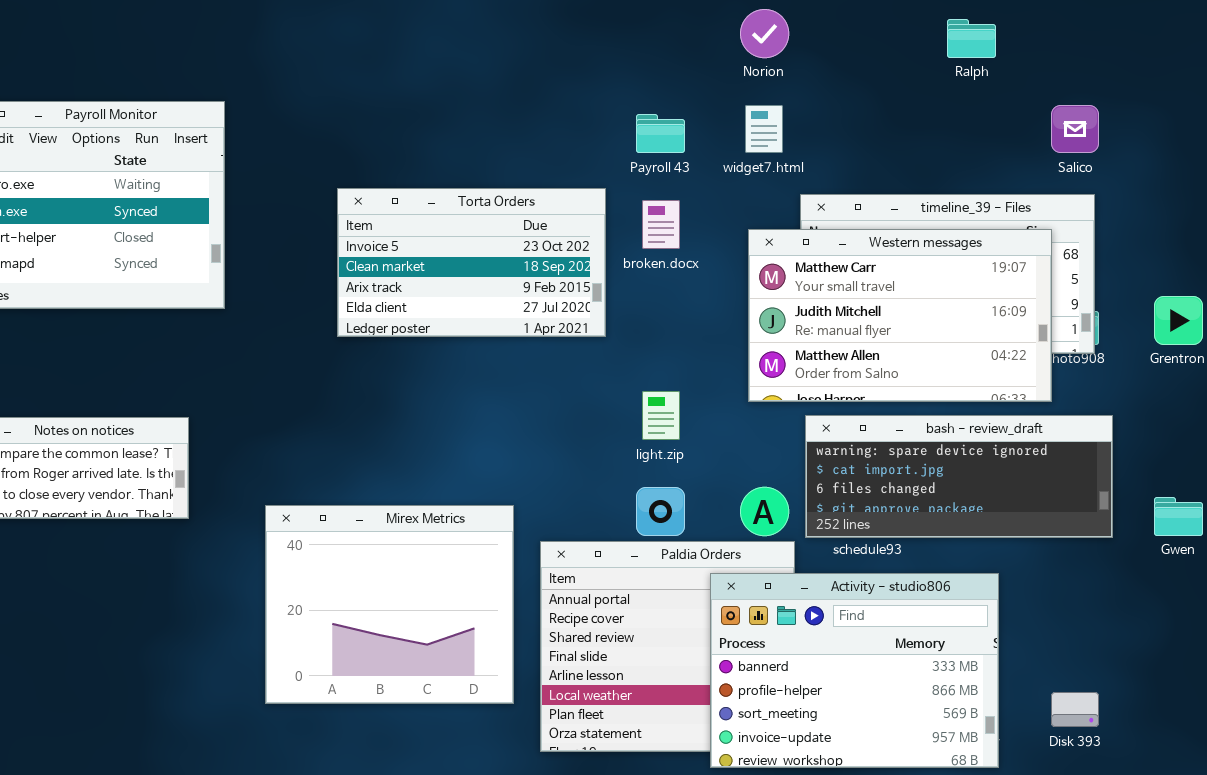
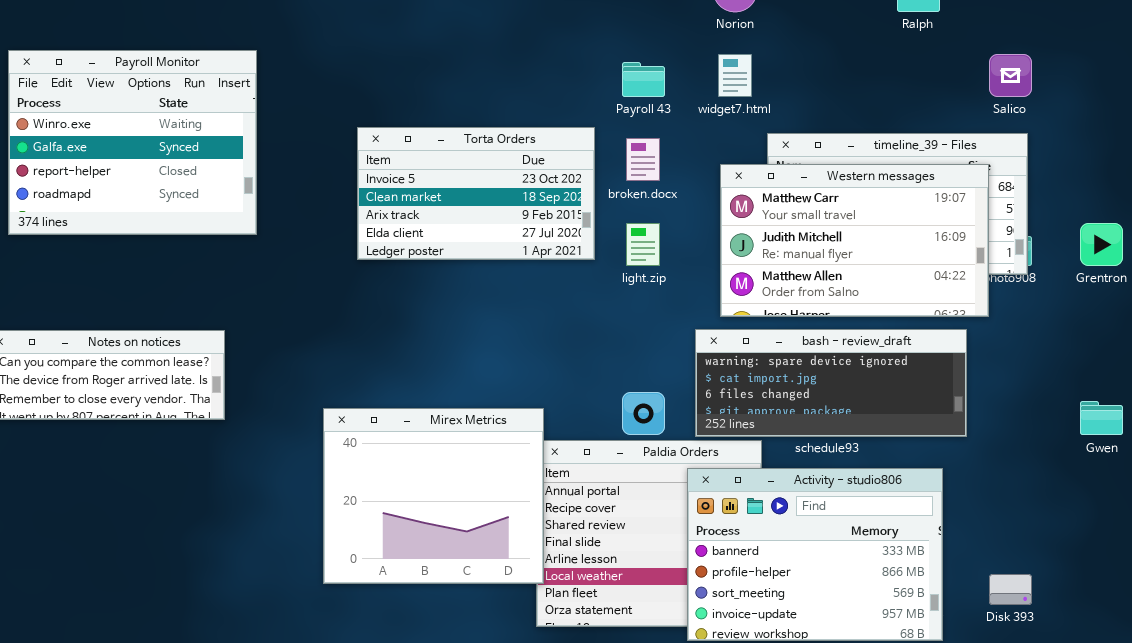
light.zip: [642,391,680,440] -> [626,223,660,266], moved
bash - review_draft: [805,415,1113,538] -> [695,329,967,437], moved
Mirex Metrics: [265,505,514,704] -> [323,408,544,584], moved

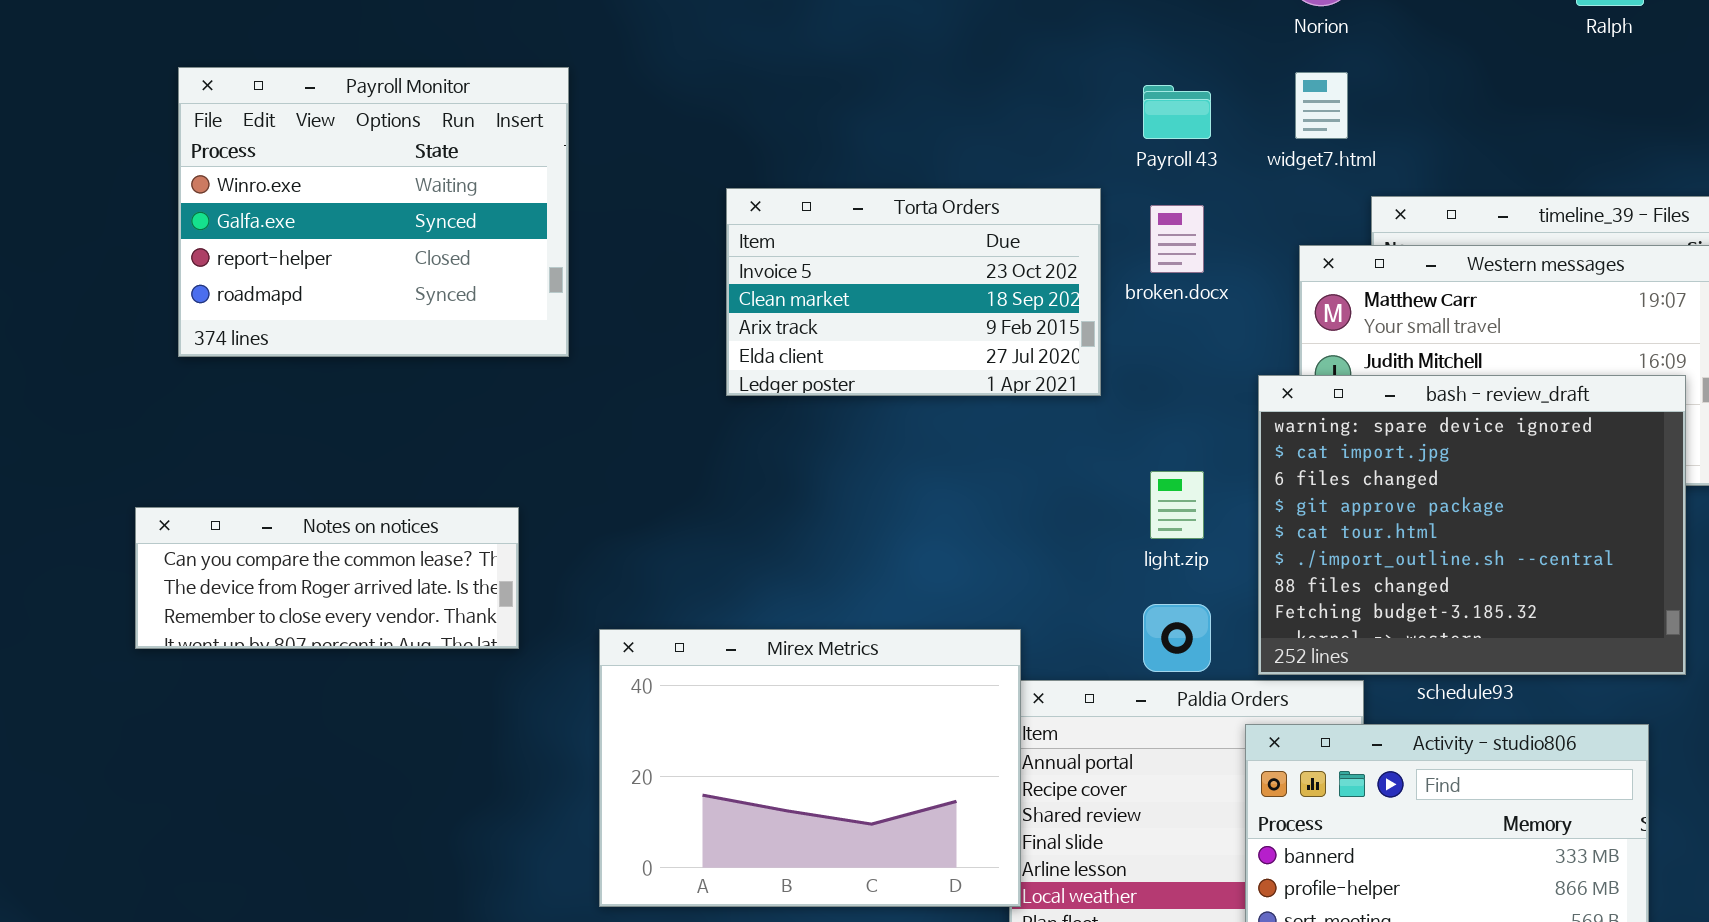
light.zip: [626,223,660,266] -> [1150,471,1204,539], moved
bash - review_draft: [695,329,967,437] -> [1258,375,1686,675], resized
Mirex Metrics: [323,408,544,584] -> [599,629,1021,907], resized

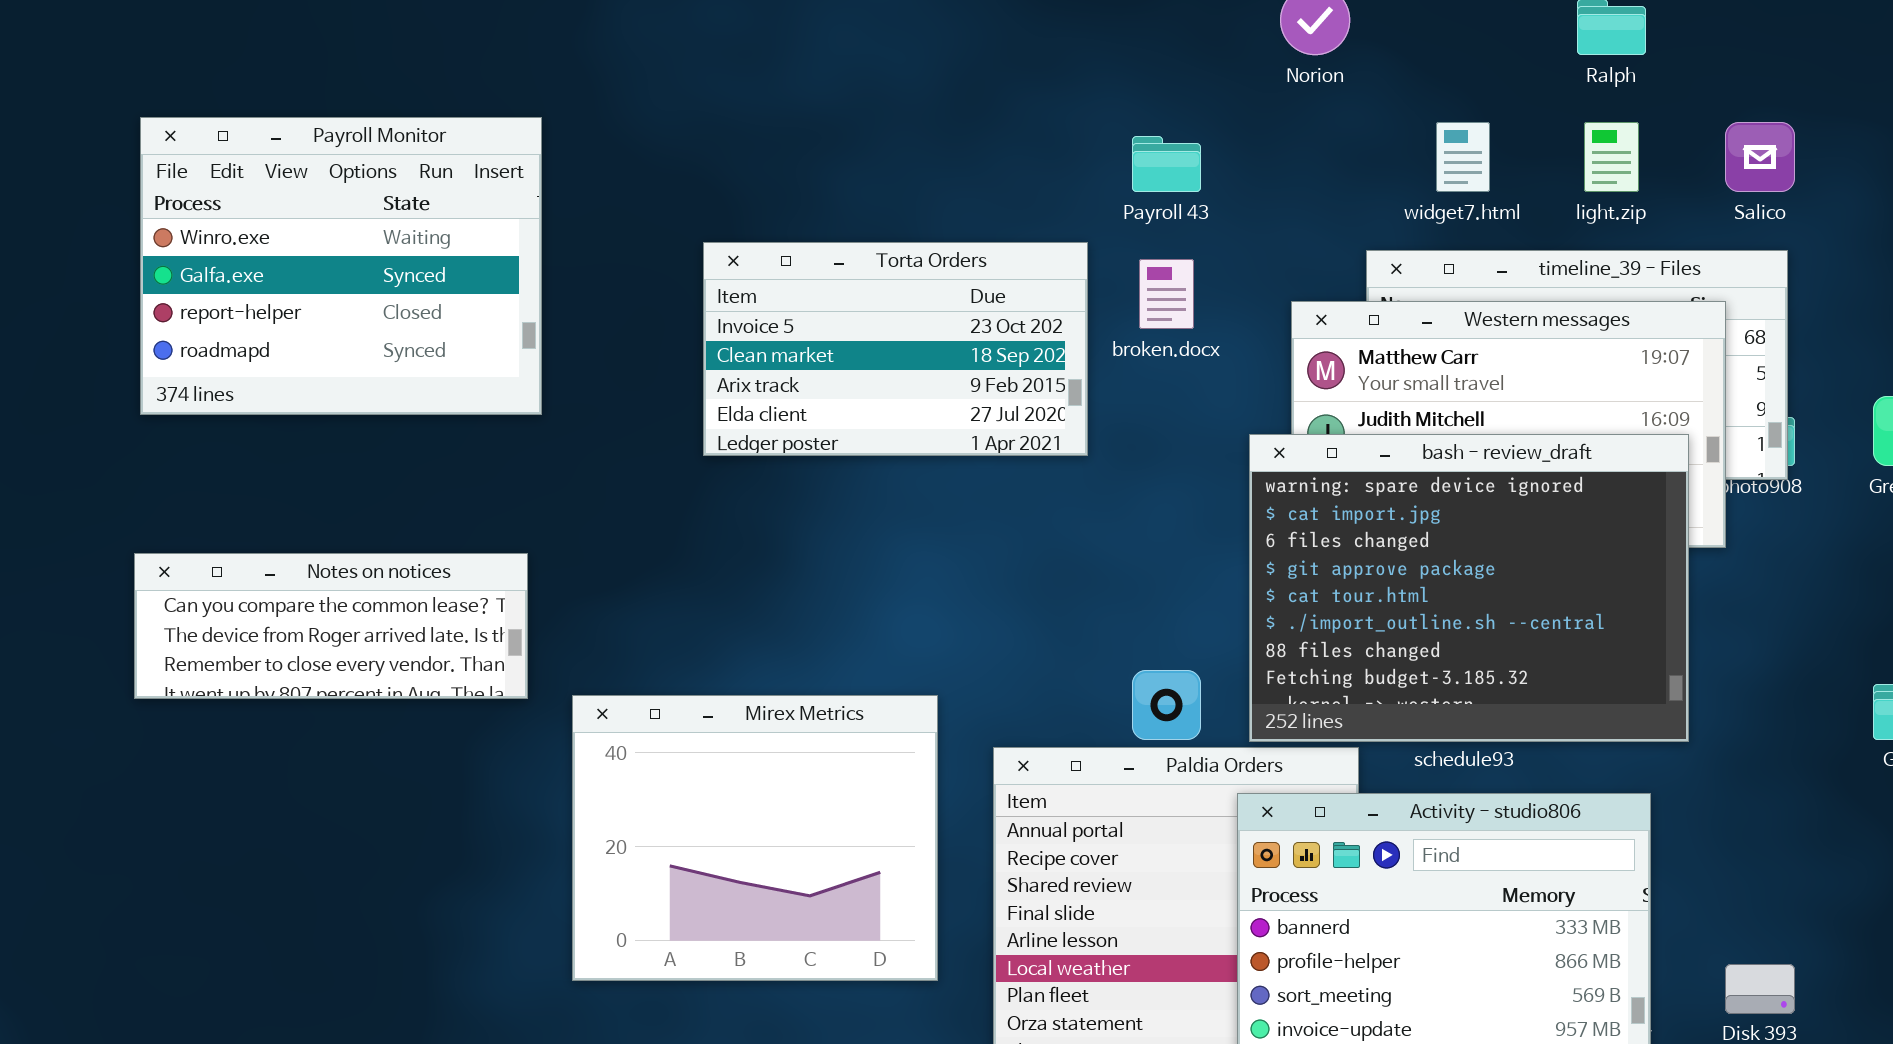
widget7.html: [1295,72,1348,139] -> [1436,122,1490,192], moved
light.zip: [1150,471,1204,539] -> [1584,122,1639,192], moved
Notes on notices: [135,507,519,649] -> [134,553,528,699], moved
Mirex Metrics: [599,629,1021,907] -> [572,695,938,981], resized

